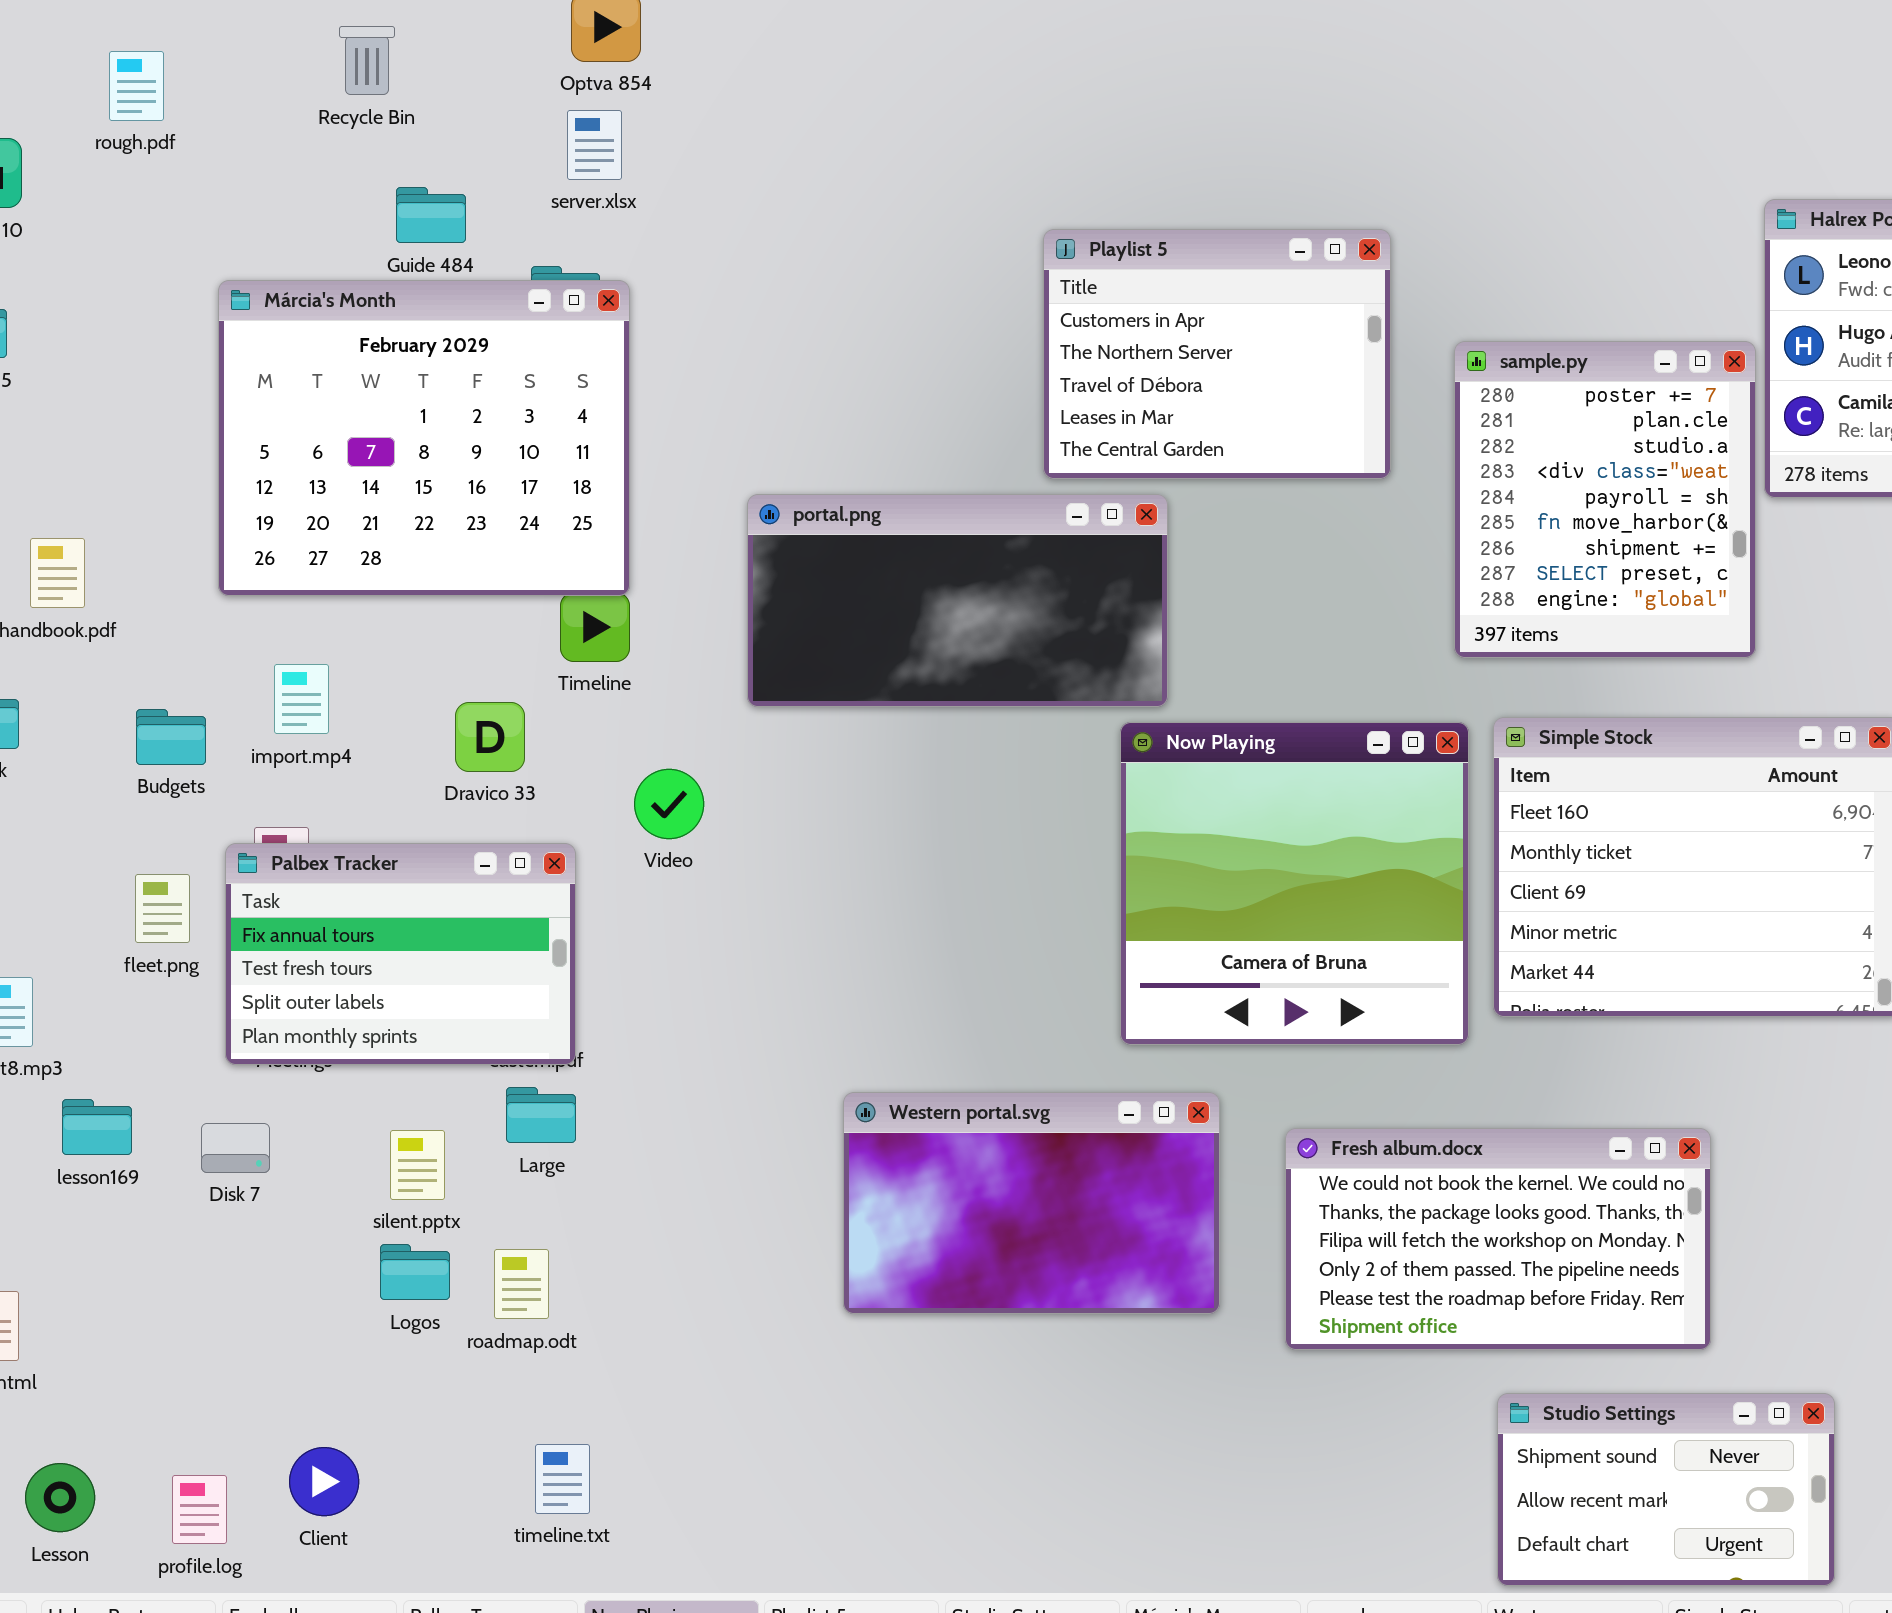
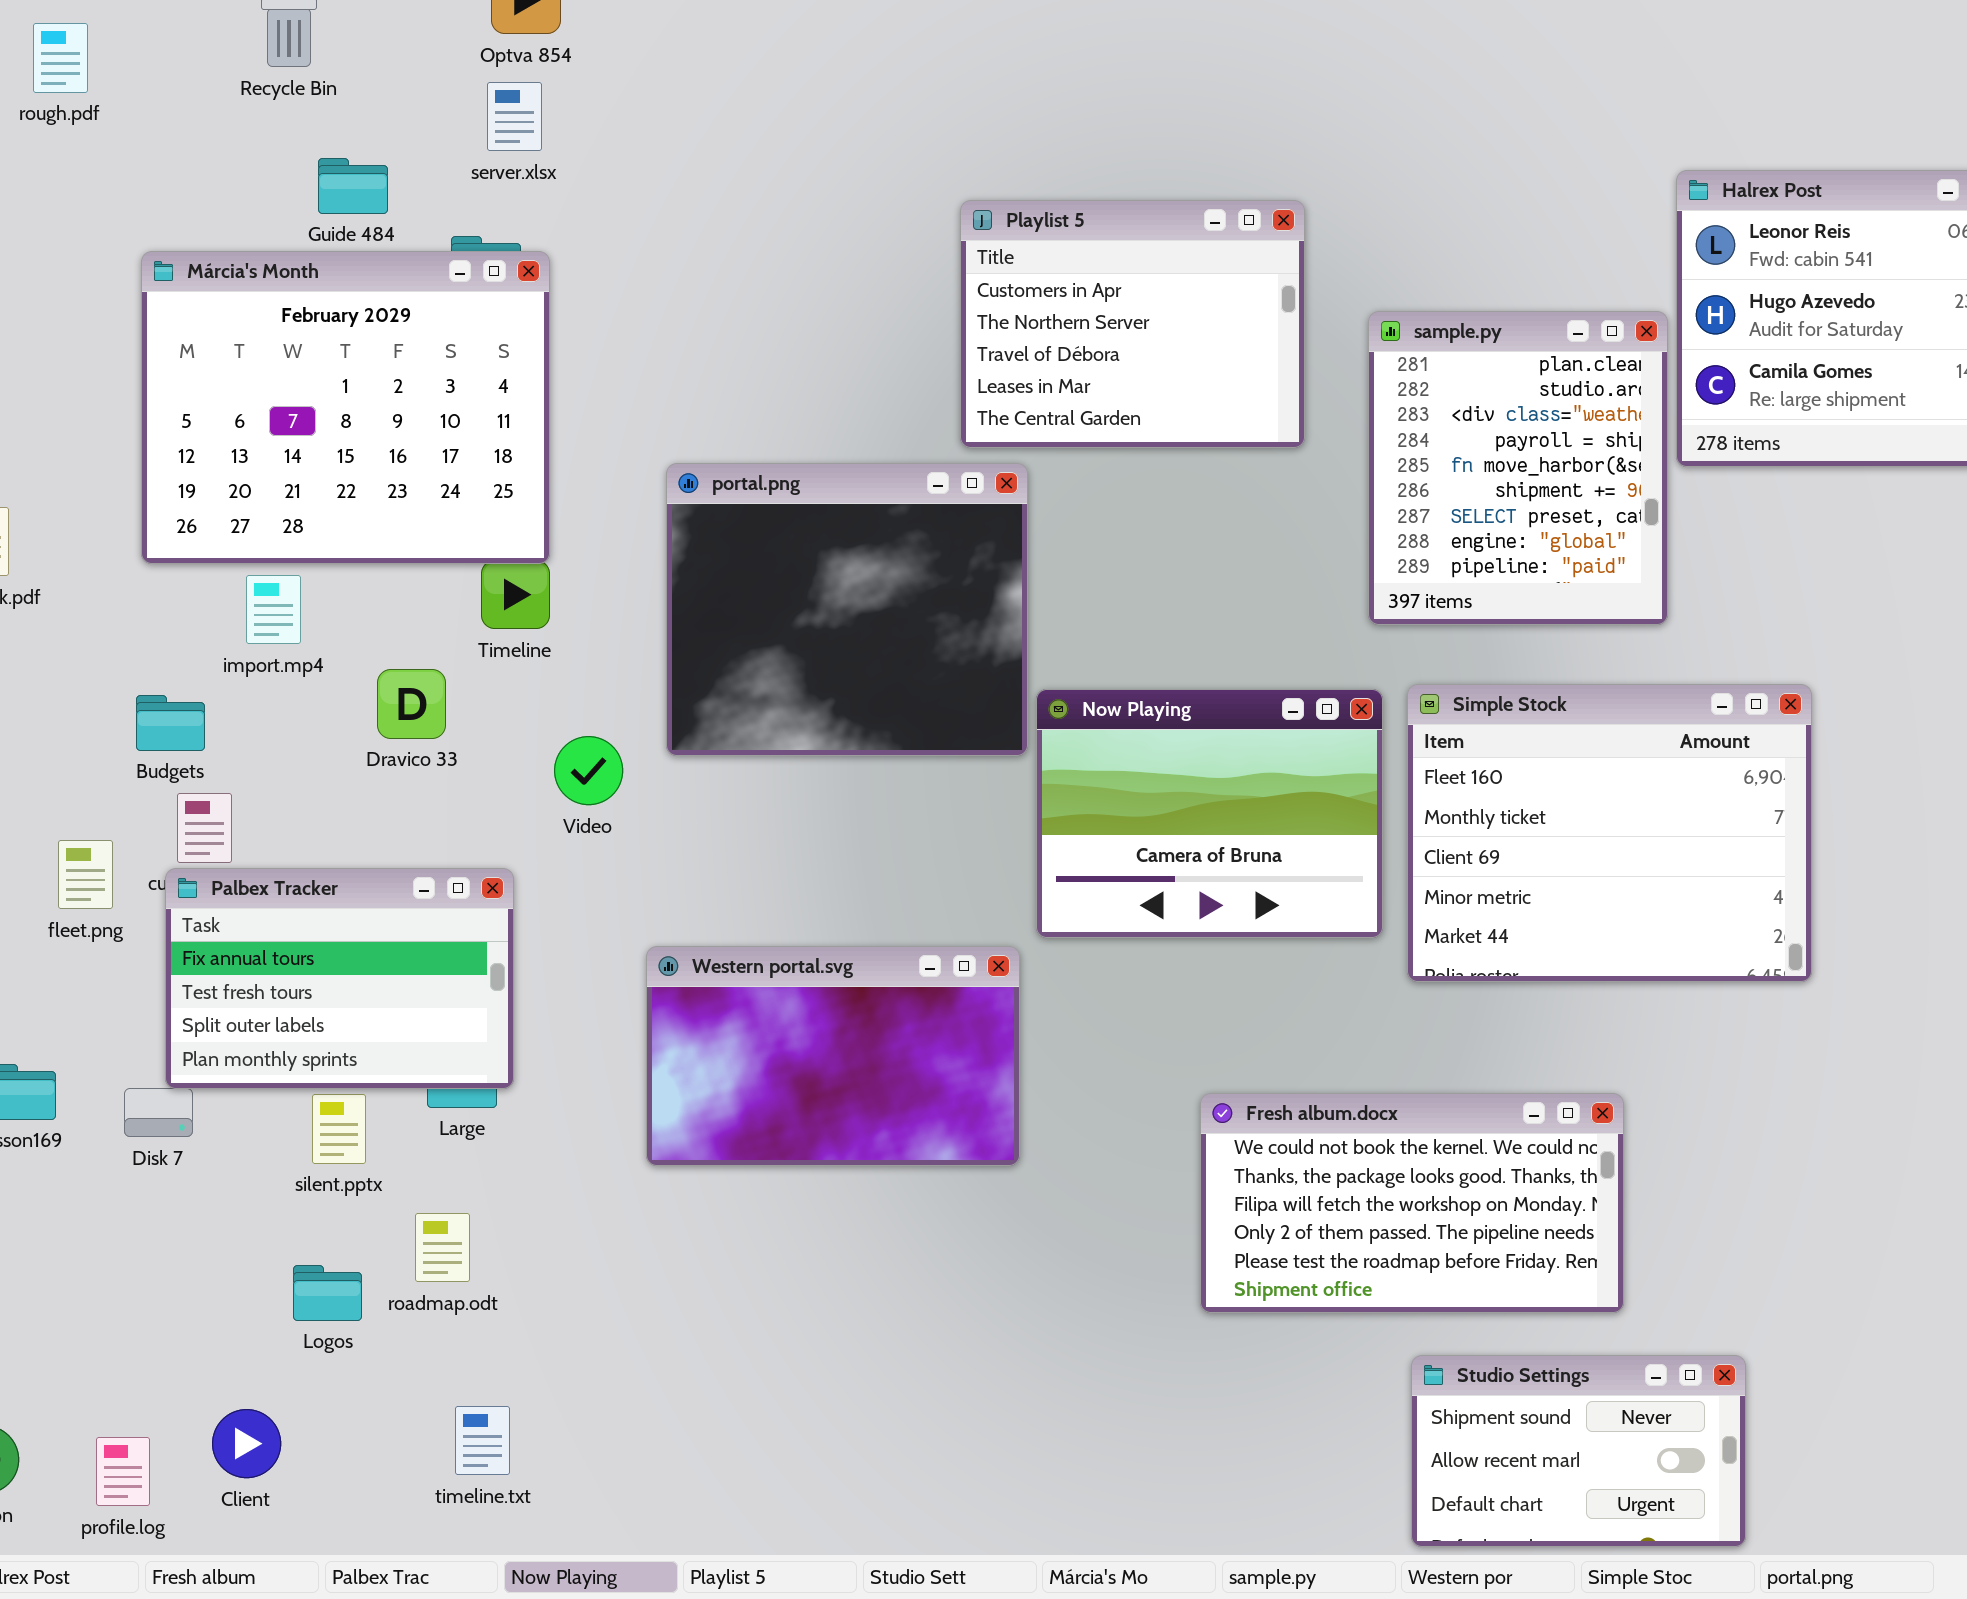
sample.py: [1454,341,1756,658] -> [1368,311,1668,625], scrolled down 1 row
portal.png: [747,494,1168,707] -> [666,463,1028,756], resized
import.mp4: [274,664,329,734] -> [246,575,301,644], moved
Budgets: [136,709,206,765] -> [136,695,205,751], moved
Now Playing: [1120,722,1469,1045] -> [1036,689,1383,938], resized
Palbex Tracker: [225,843,576,1065] -> [165,868,514,1089], moved
Western portal.svg: [843,1092,1220,1314] -> [646,946,1020,1166], moved
Logos: [380,1244,450,1300] -> [293,1265,362,1321], moved

